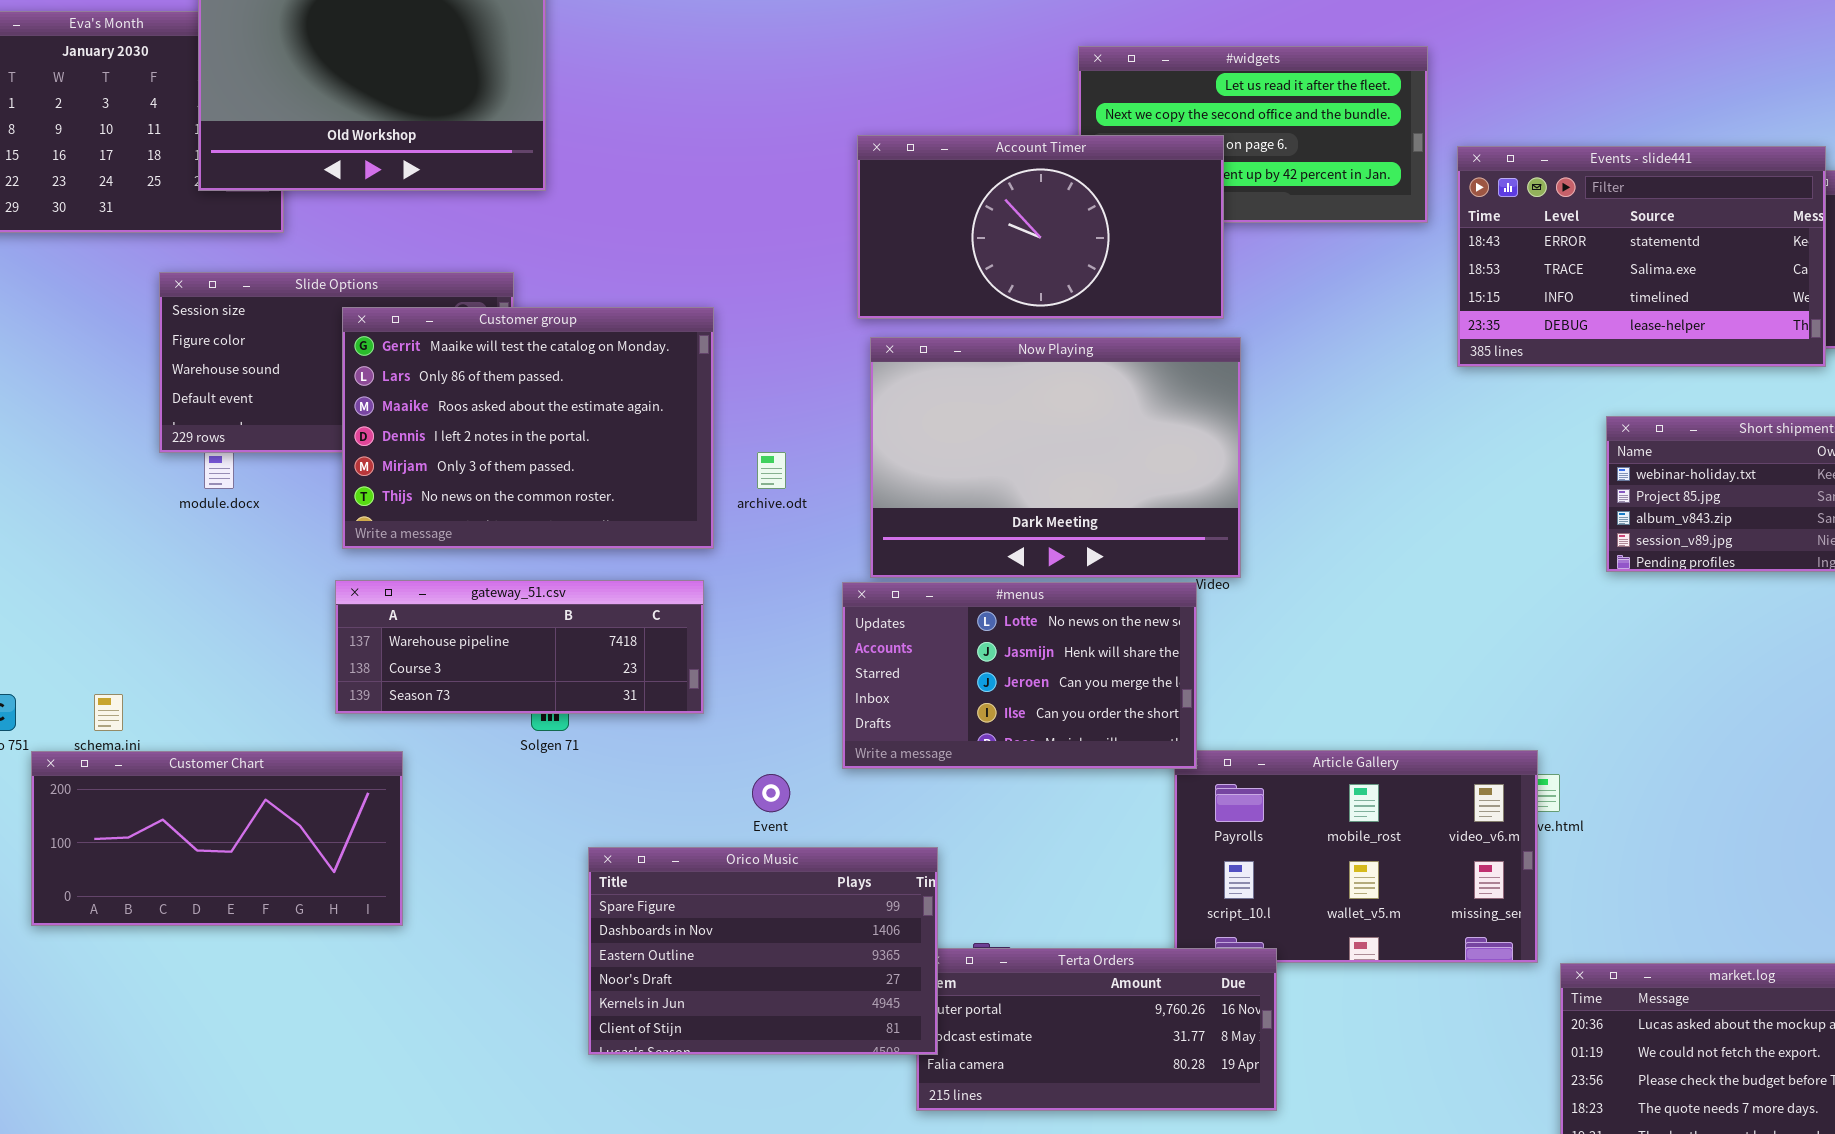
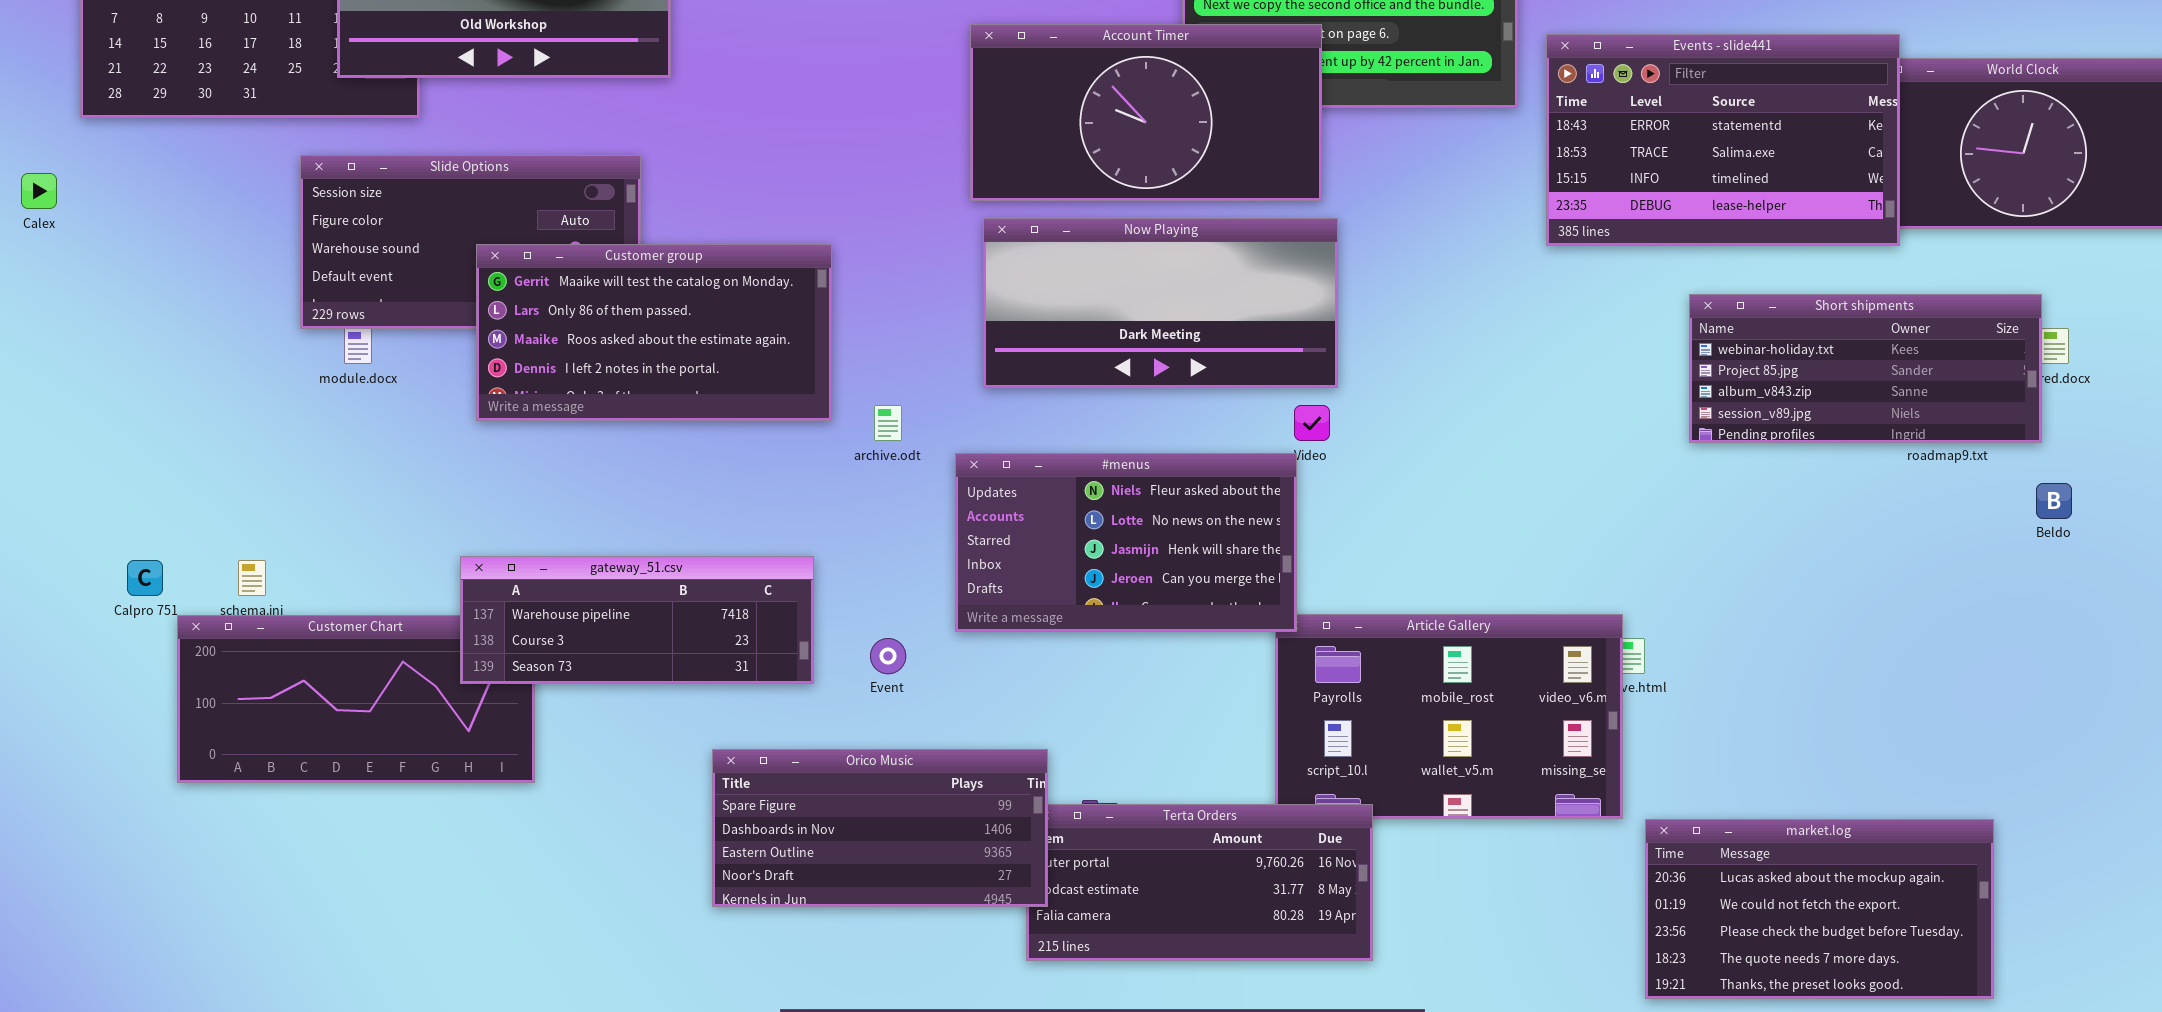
Customer group: [342,307,714,549] -> [476,244,832,421], resized
Now Playing: [870,337,1241,578] -> [983,218,1338,388], resized
archive.odt: [757,452,786,489] -> [874,405,902,441], moved
gateway_51.csv: [335,580,704,714] -> [460,556,814,684], moved
#menus: [842,582,1197,769] -> [955,453,1297,632], scrolled up 1 row
Orico Music: [588,847,938,1055] -> [712,749,1048,907], resized

